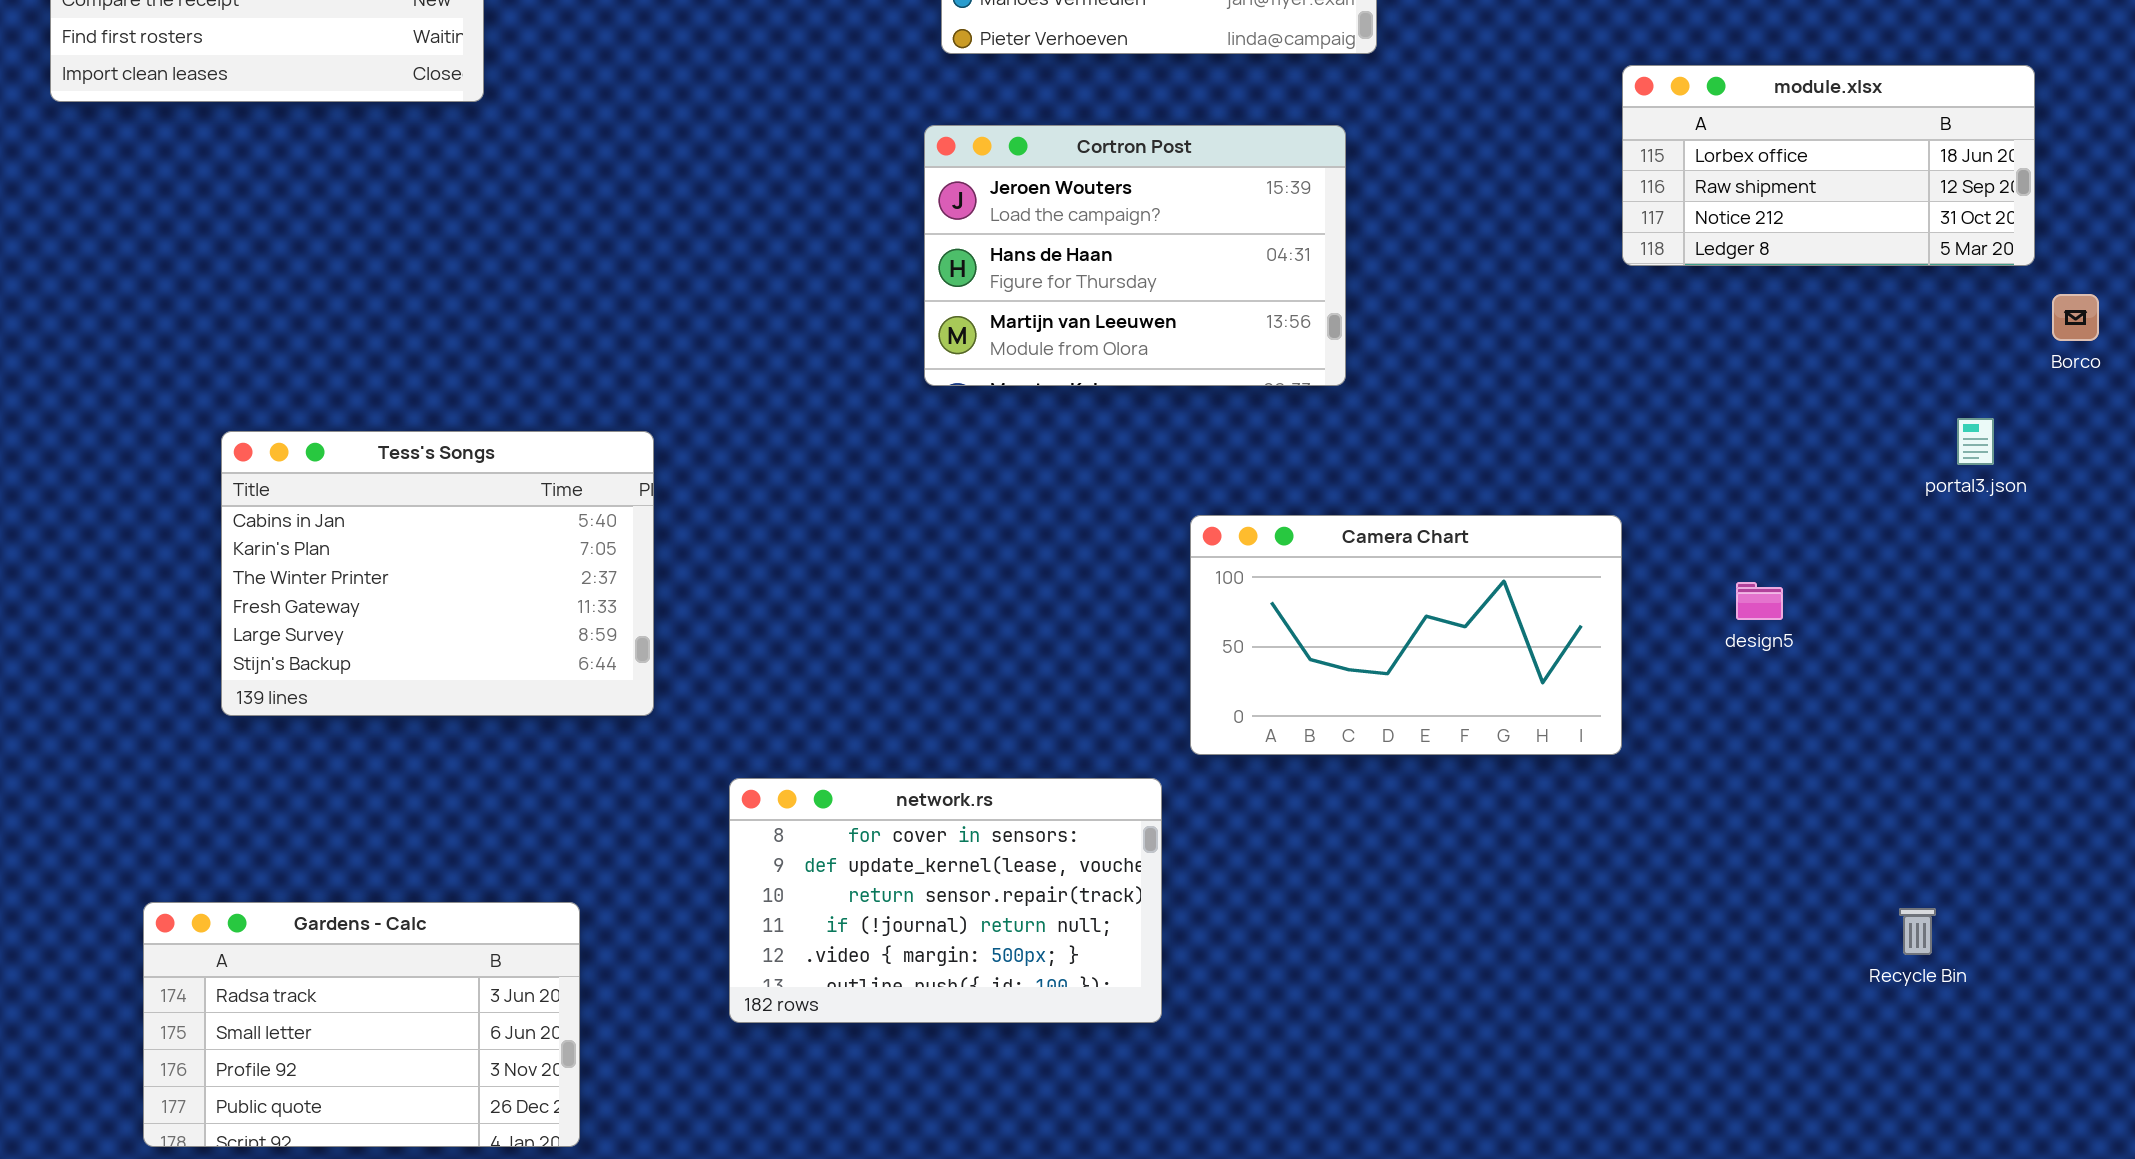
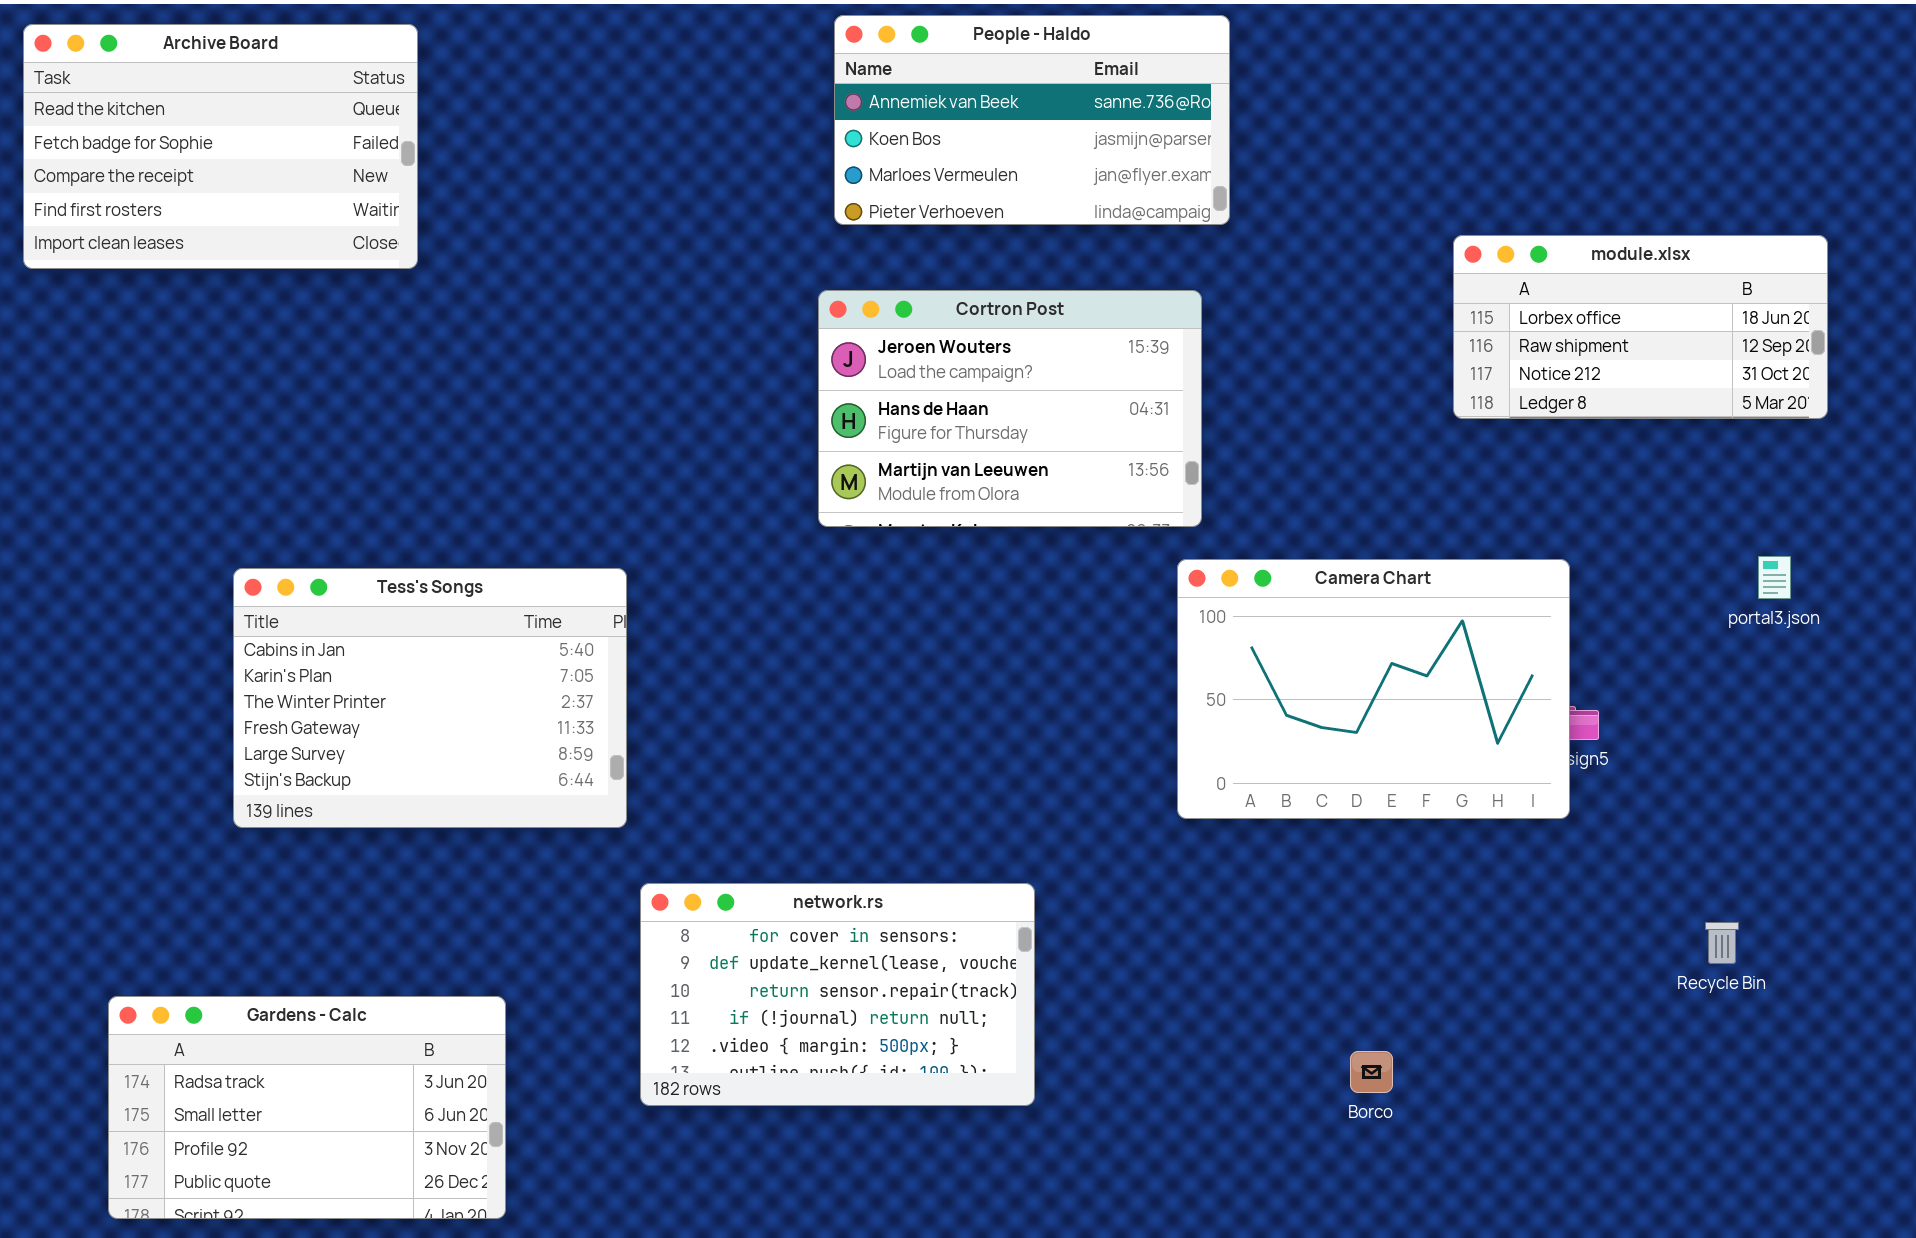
Borco: [2052,294,2099,341] -> [1350,1051,1393,1093], moved
Tess's Songs: [221,431,654,716] -> [233,568,627,828], moved
Camera Chart: [1190,515,1622,755] -> [1177,559,1570,819], moved, resized
Recycle Bin: [1899,908,1936,955] -> [1705,922,1739,964], moved

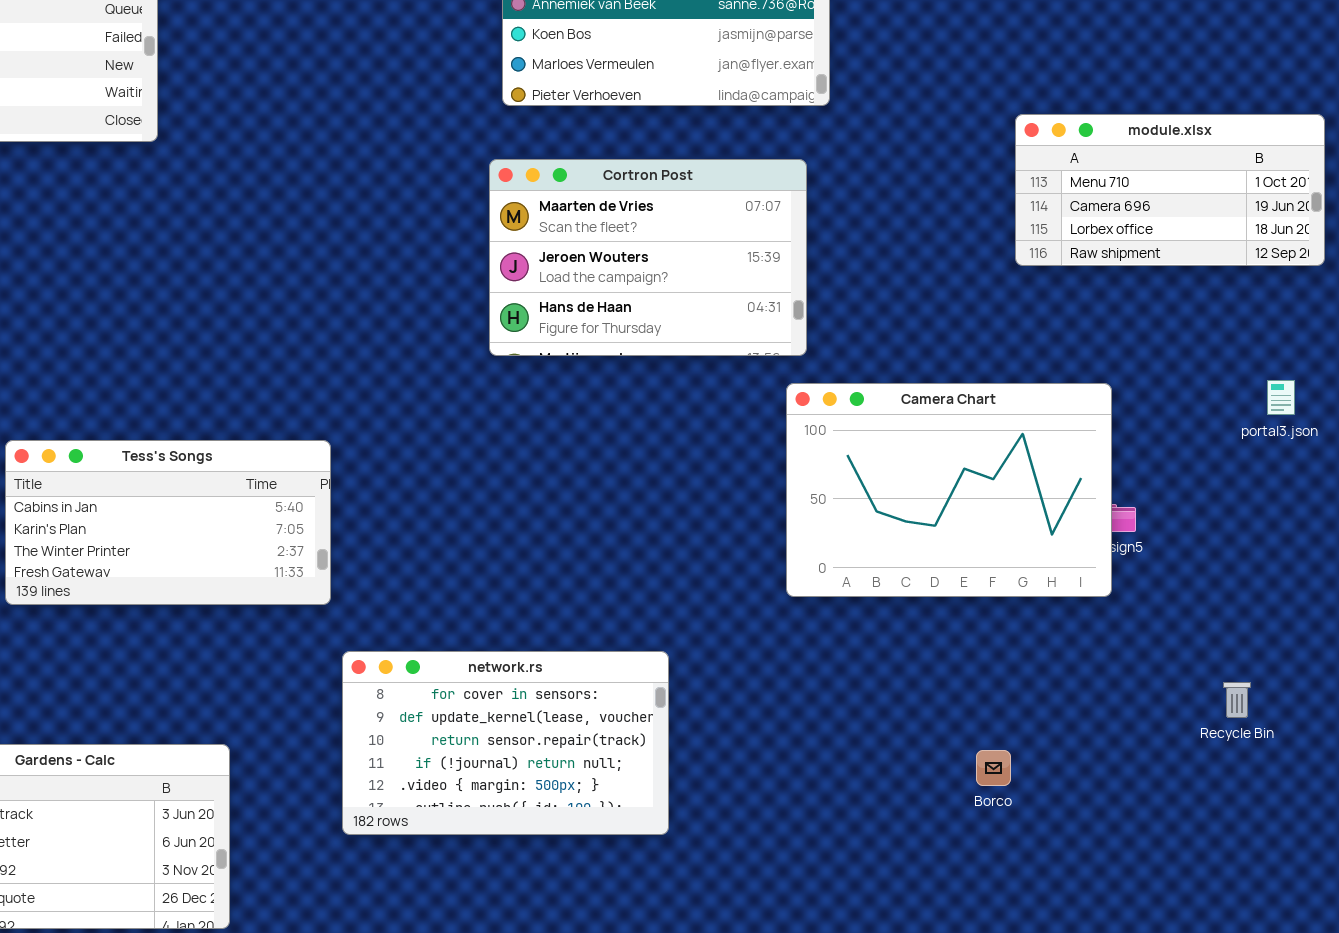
module.xlsx: [1453,235,1828,419] -> [1015,114,1325,266], scrolled up 2 rows
Cortron Post: [818,290,1202,527] -> [489,159,807,356], scrolled up 1 row
Tess's Songs: [233,568,627,828] -> [5,440,331,605], resized
Borco: [1350,1051,1393,1093] -> [976,750,1011,786], moved

